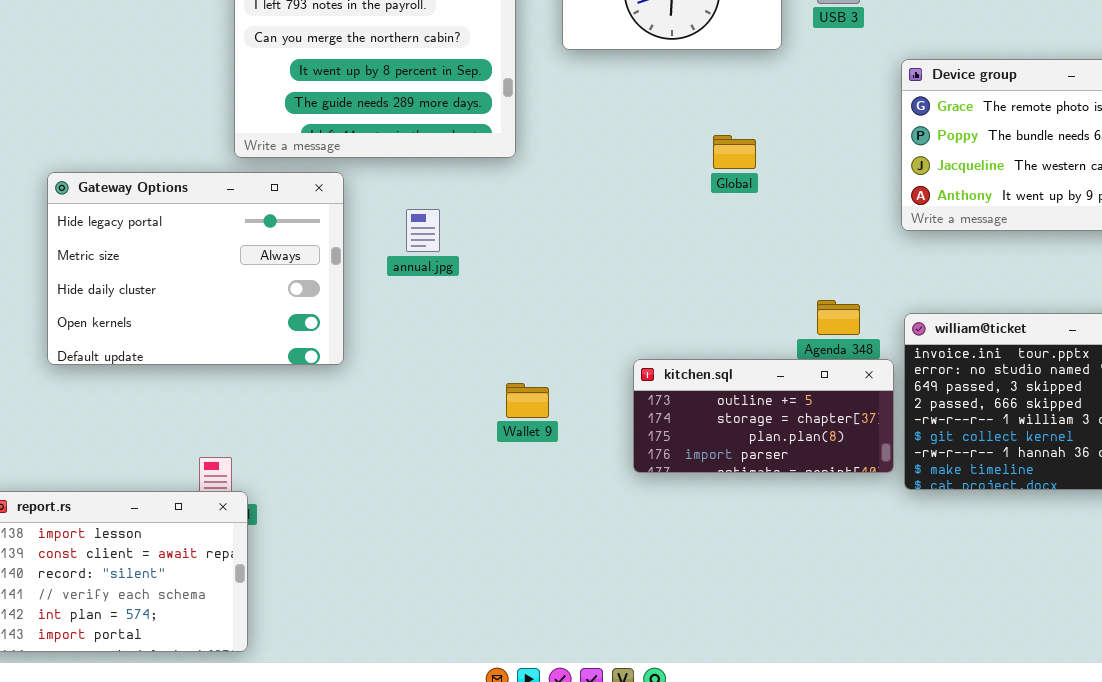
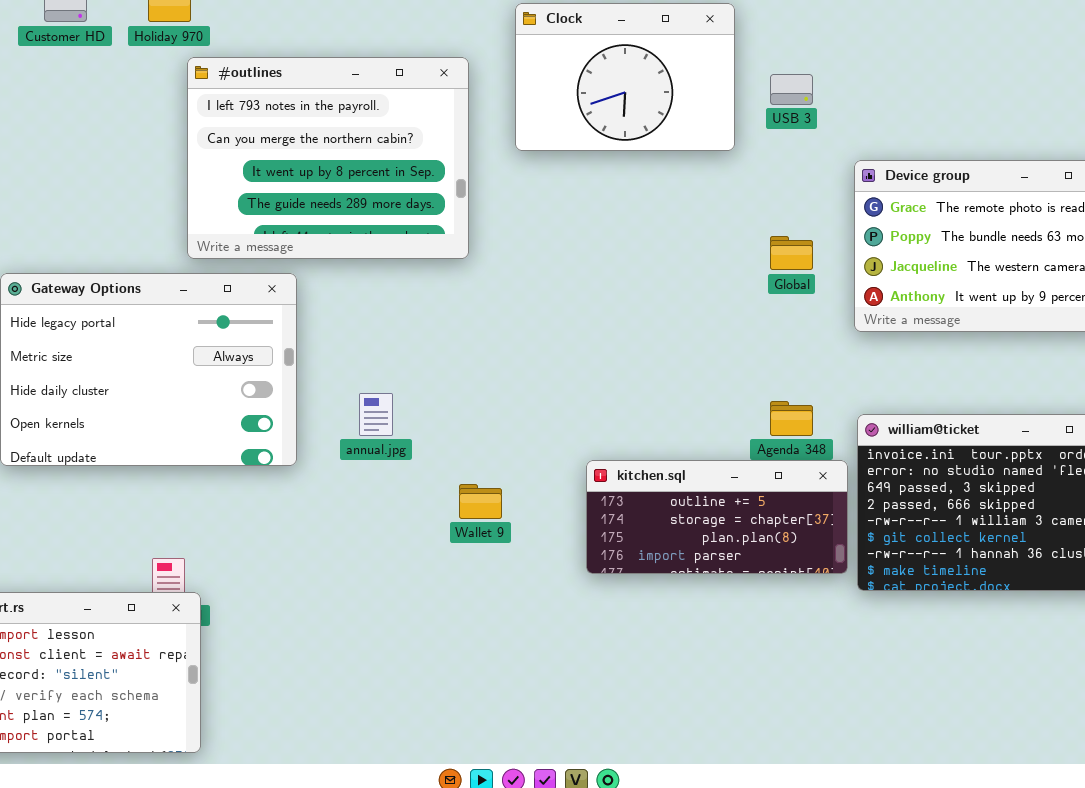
Global: [713,135,756,169] -> [770,236,813,270], moved
annual.jpg: [406,209,440,252] -> [359,393,393,436], moved

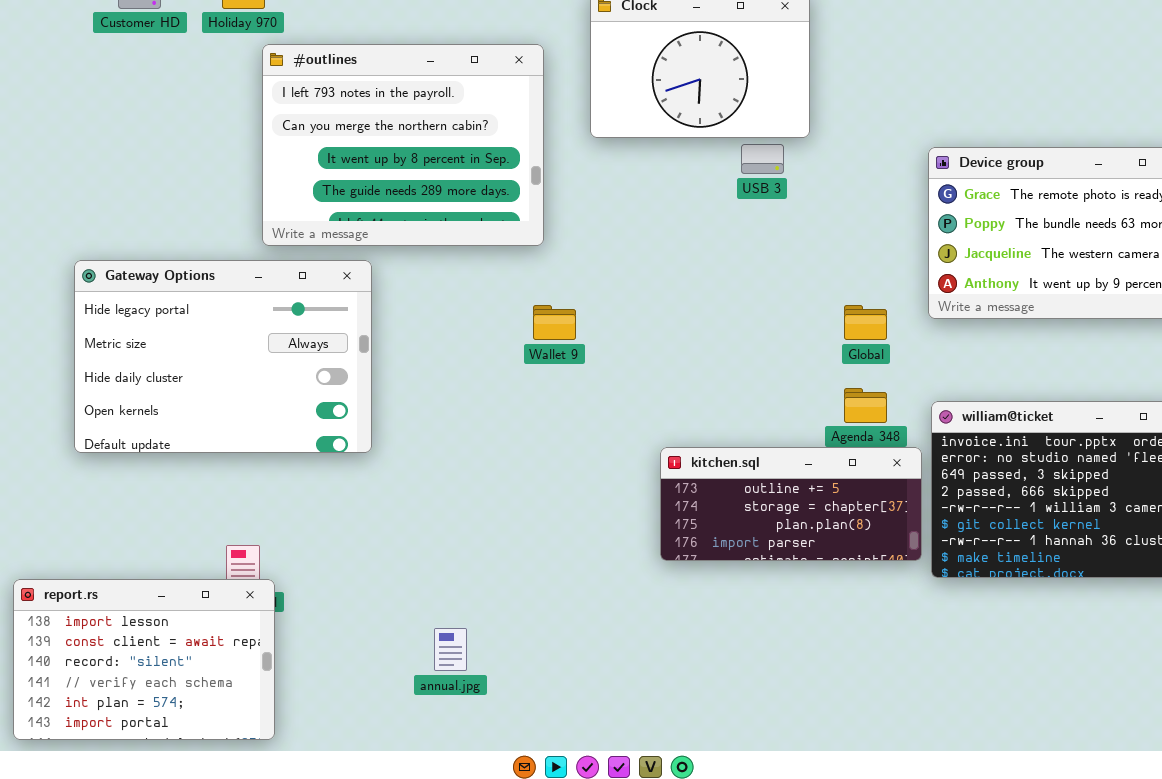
USB 3: [770,74,813,105] -> [741,144,784,174], moved
Global: [770,236,813,270] -> [844,305,887,340], moved
annual.jpg: [359,393,393,436] -> [434,628,467,671], moved
Wallet 9: [459,484,502,519] -> [533,305,576,340], moved

